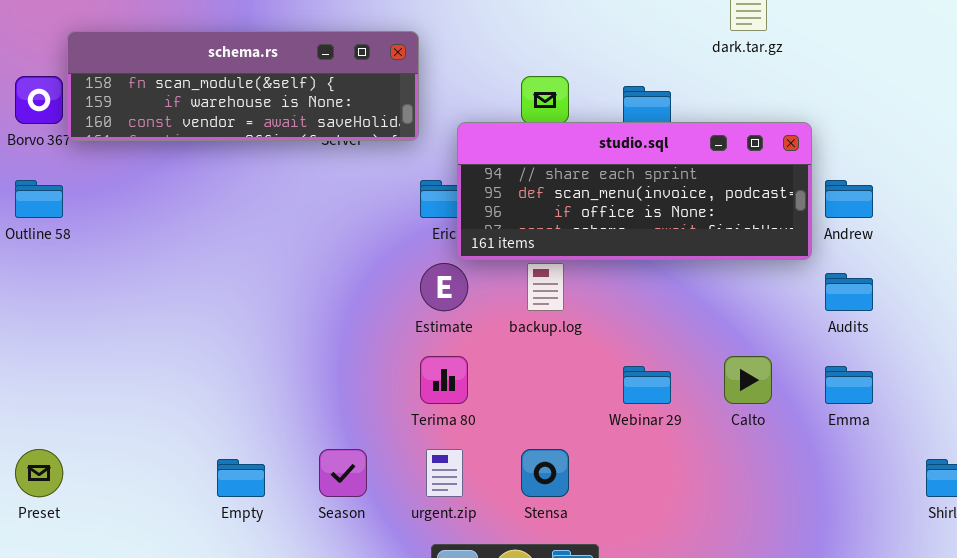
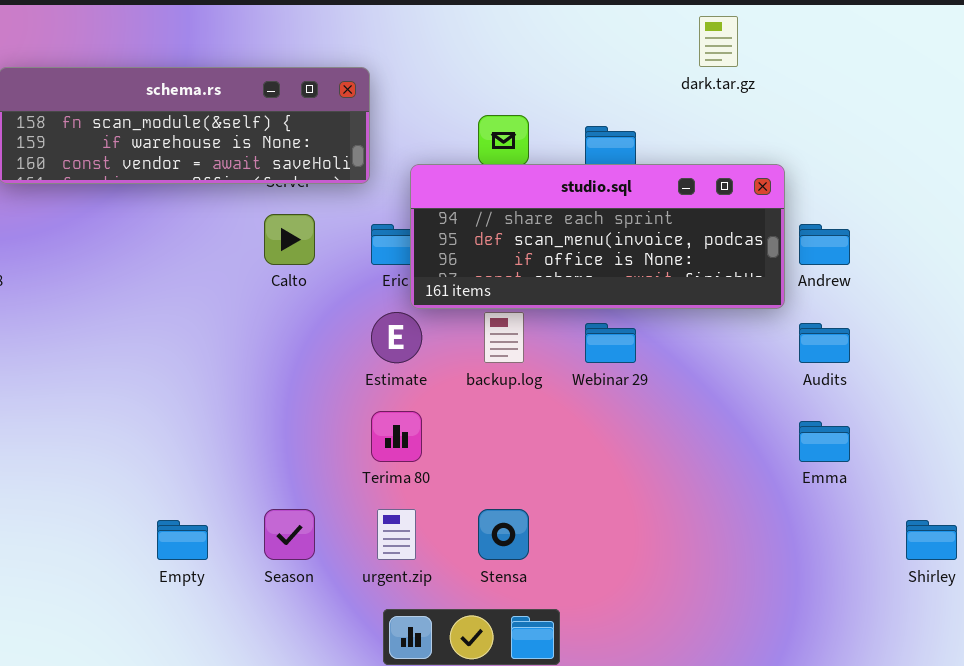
Calto: [724,356,772,404] -> [264,214,315,265], moved
Webinar 29: [623,366,671,404] -> [585,323,636,363], moved

